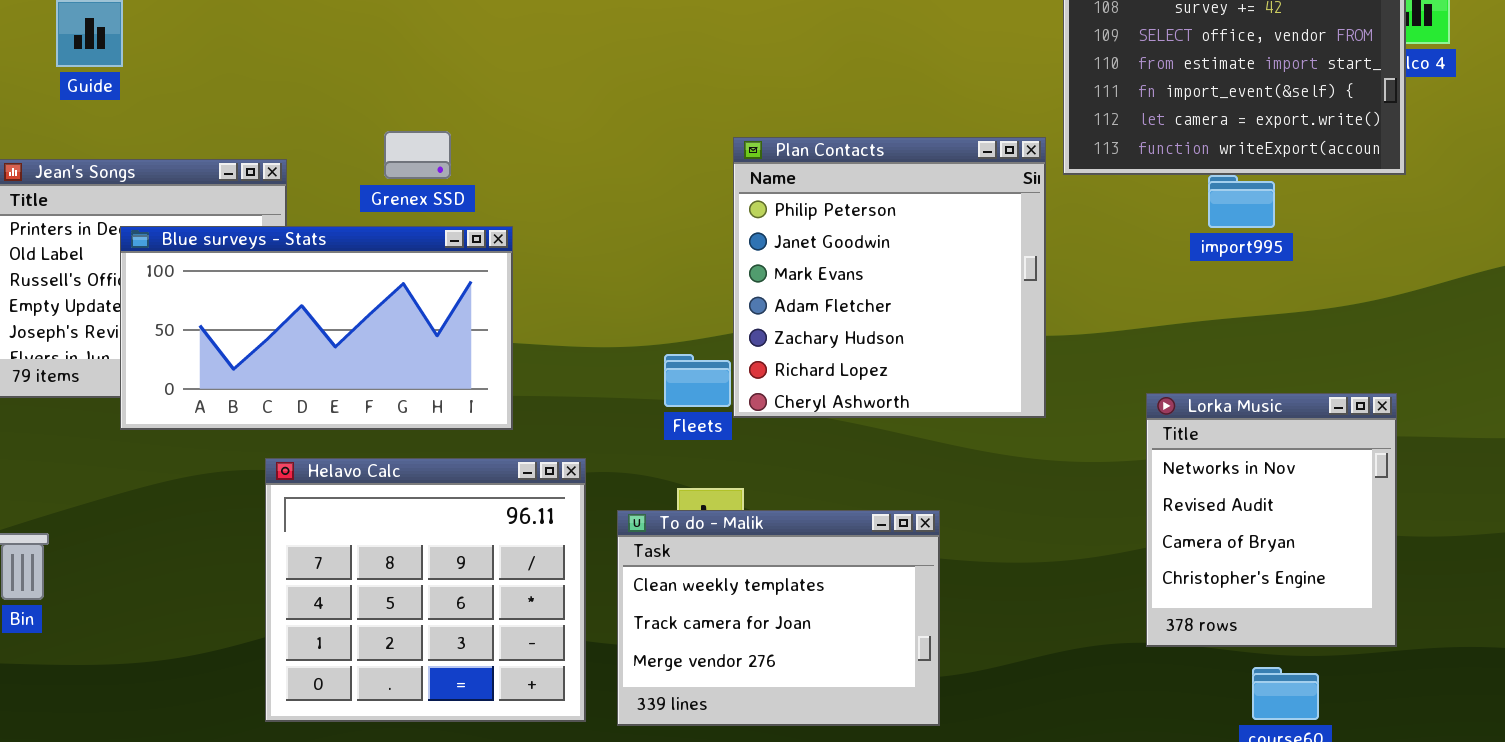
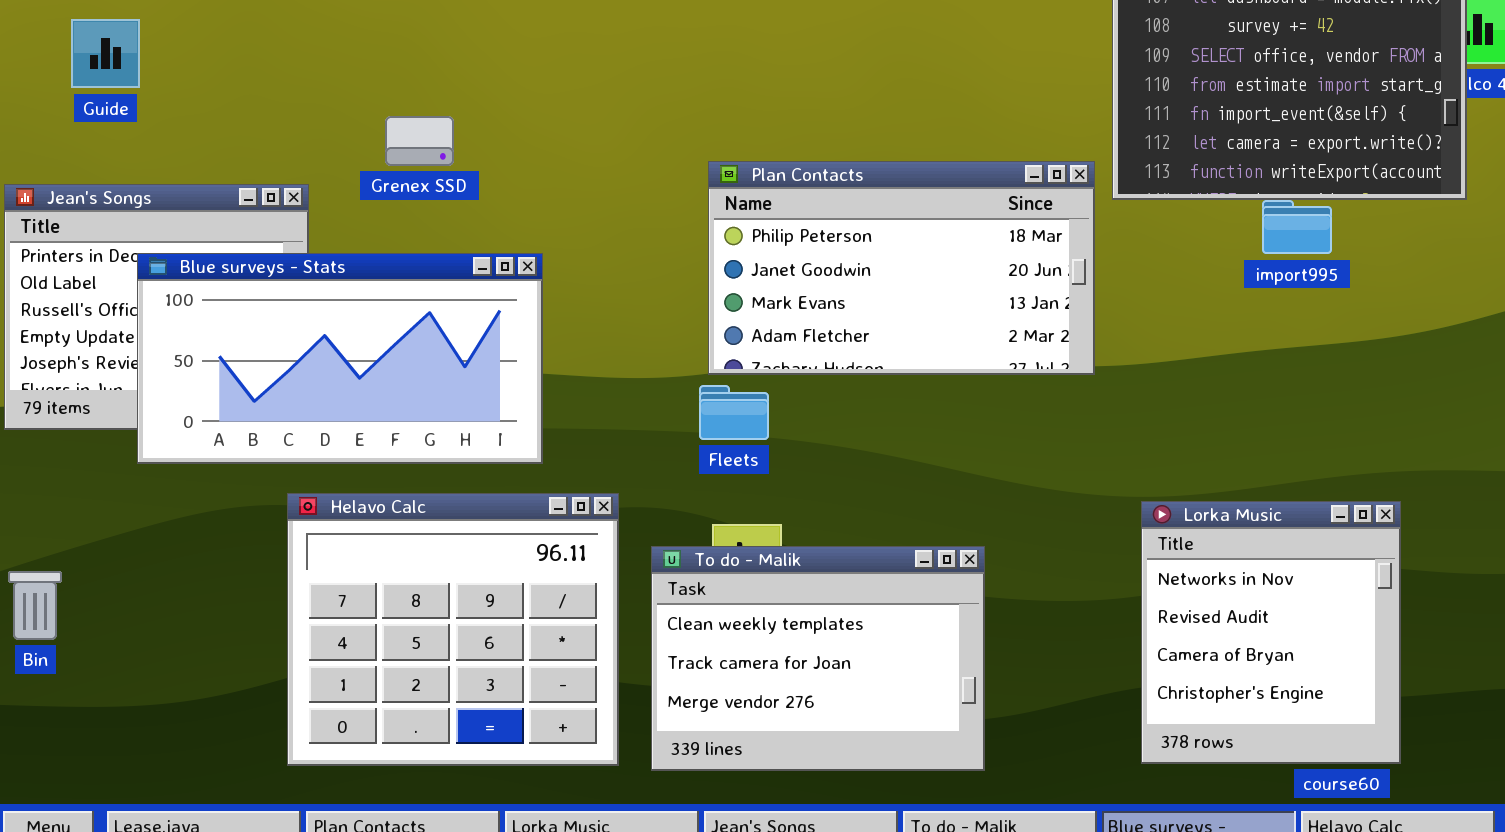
Grenex SSD: [384,131,451,179] -> [385,116,454,166], moved
Plan Contacts: [733,137,1046,418] -> [708,161,1095,375], resized
Lorka Music: [1146,393,1397,647] -> [1141,501,1401,764], moved

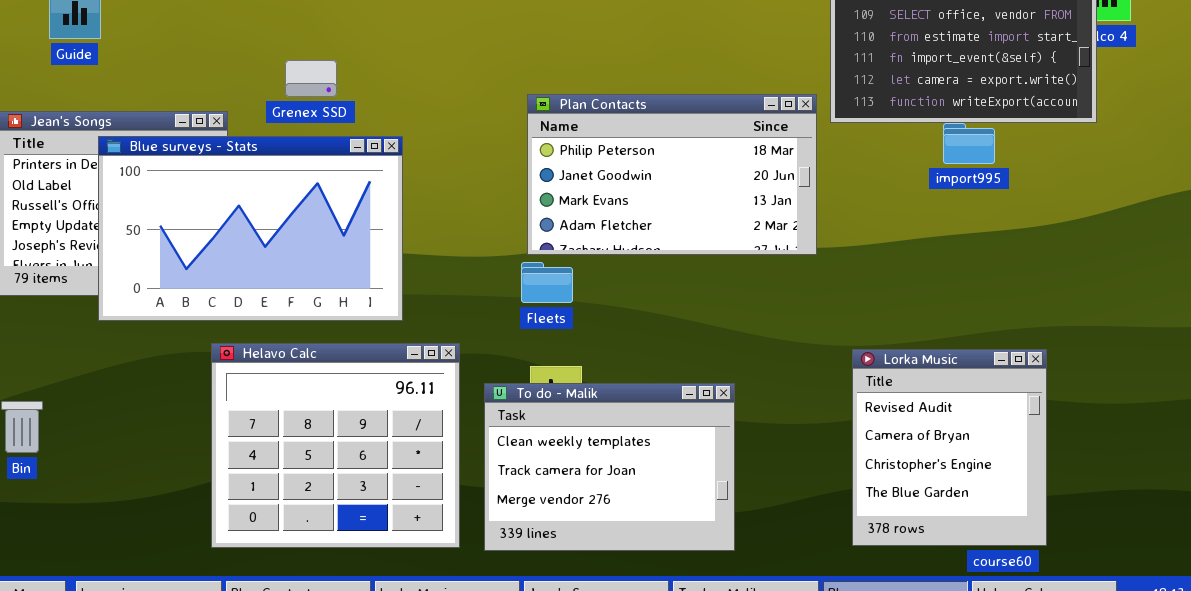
Blue surveys - Stats: [137,253,543,464] -> [98,136,403,321], resized
Lorka Music: [1141,501,1401,764] -> [852,349,1047,546], scrolled down 1 row

